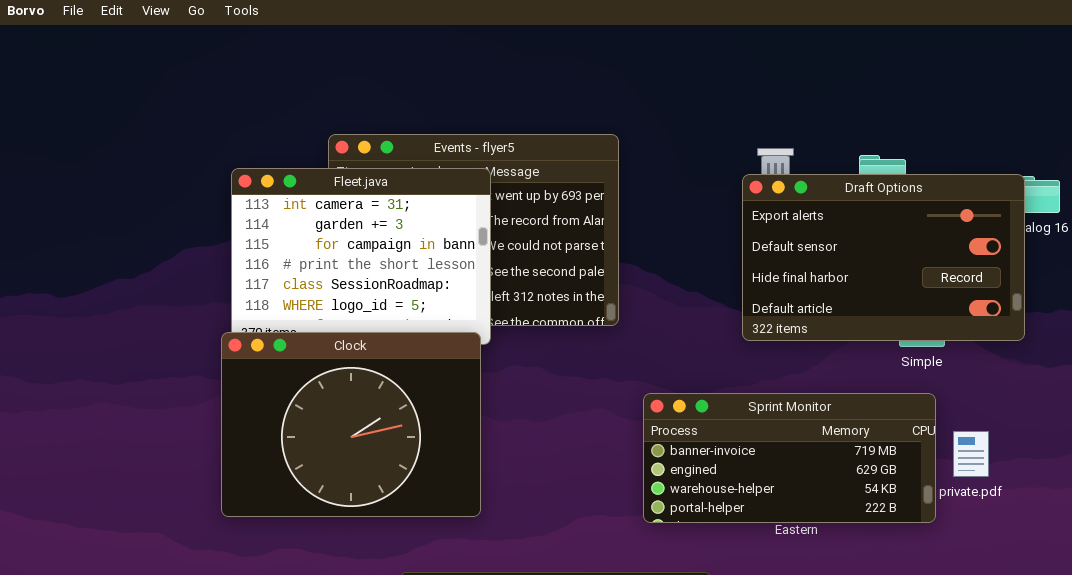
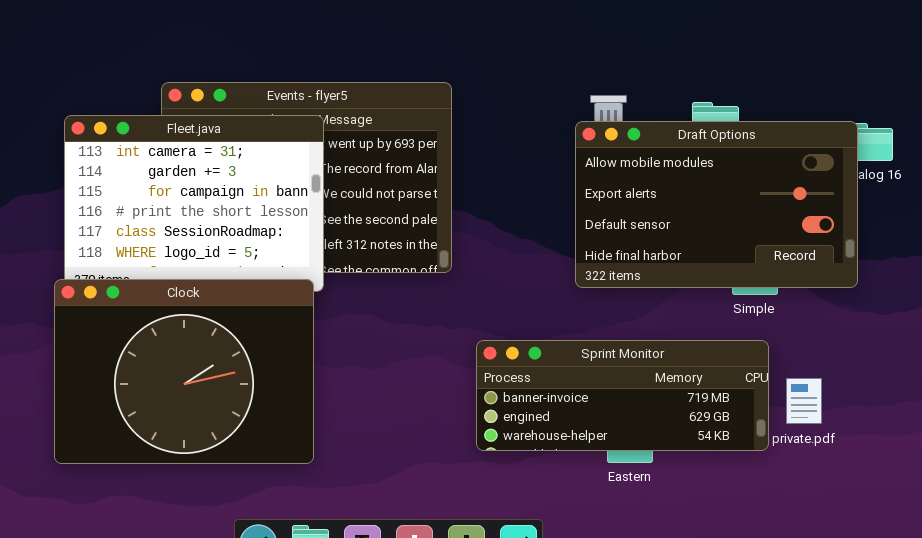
Draft Options: [742,174,1025,341] -> [575,121,858,288], scrolled up 1 row
Sprint Monitor: [643,393,936,523] -> [476,340,769,451], resized

